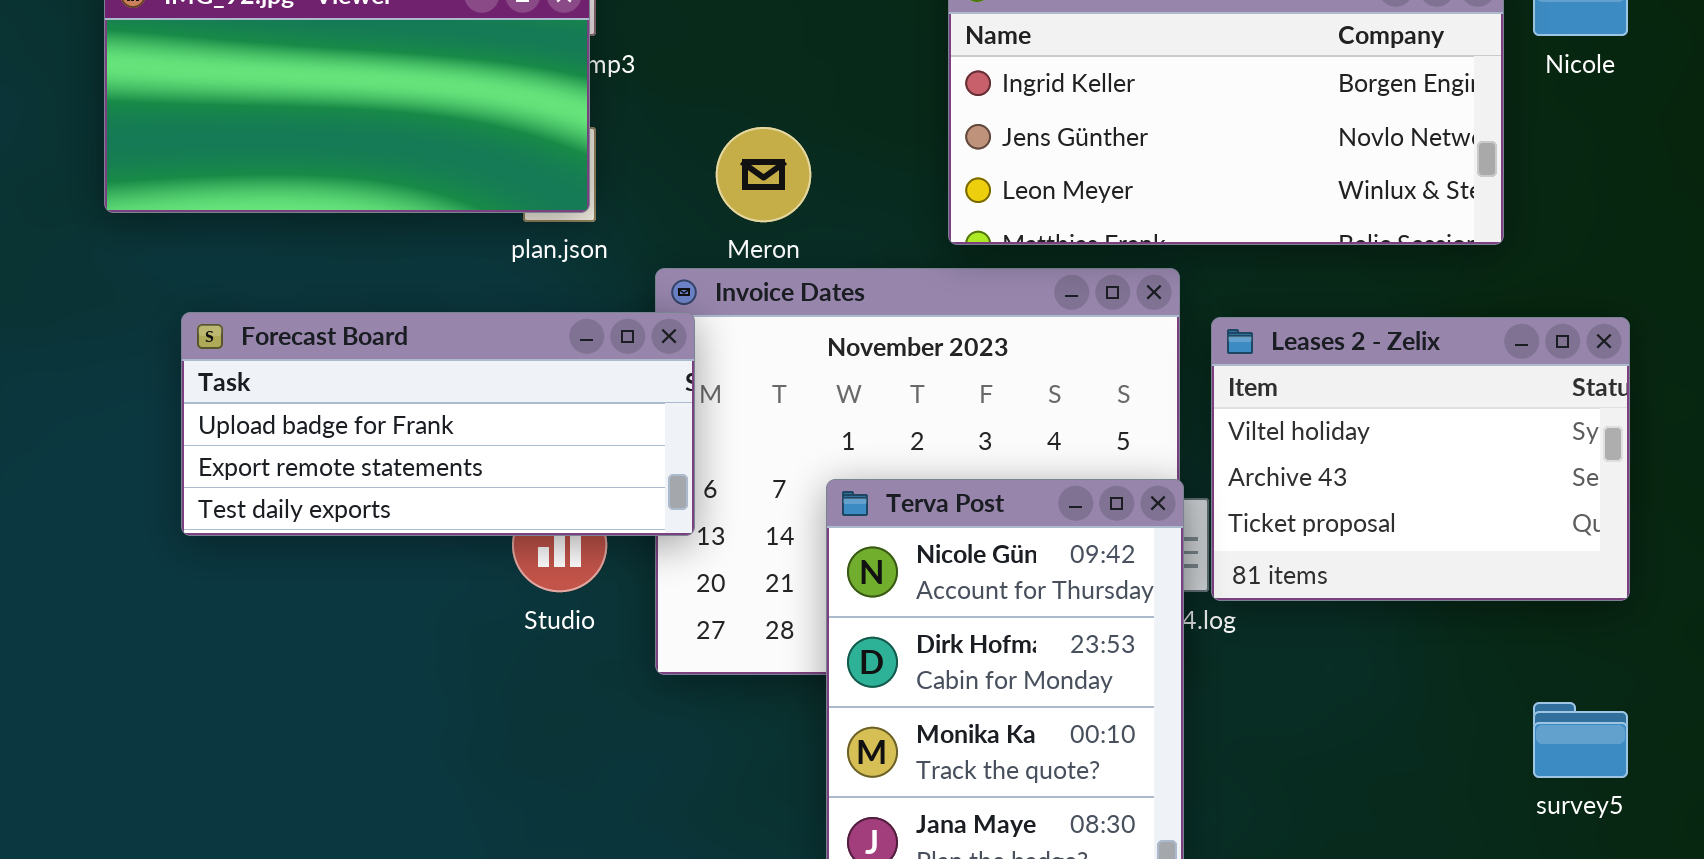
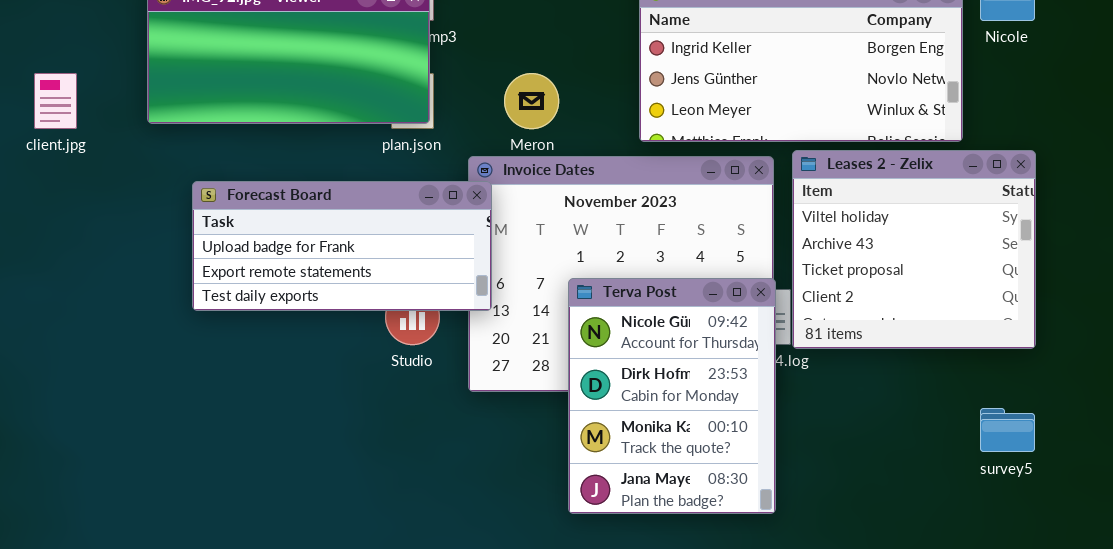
Leases 2 - Zelix: [1211,317,1630,601] -> [792,150,1036,349], resized

